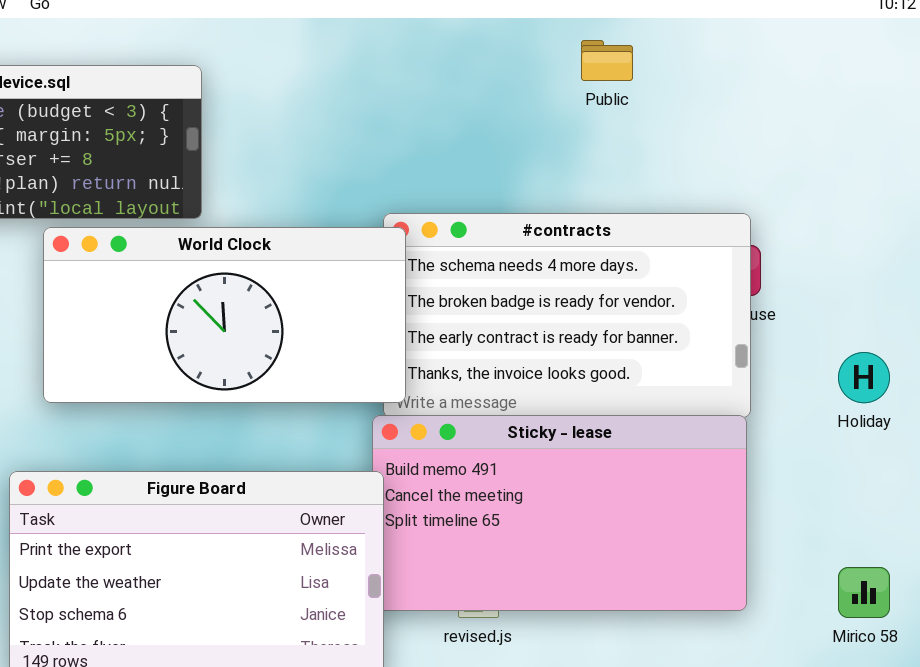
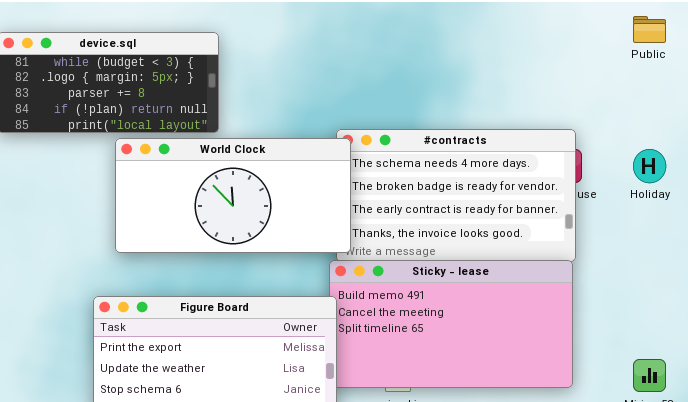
Public: [581,40,633,81] -> [633,16,666,43], moved
Holiday: [838,352,890,403] -> [633,149,666,183], moved

